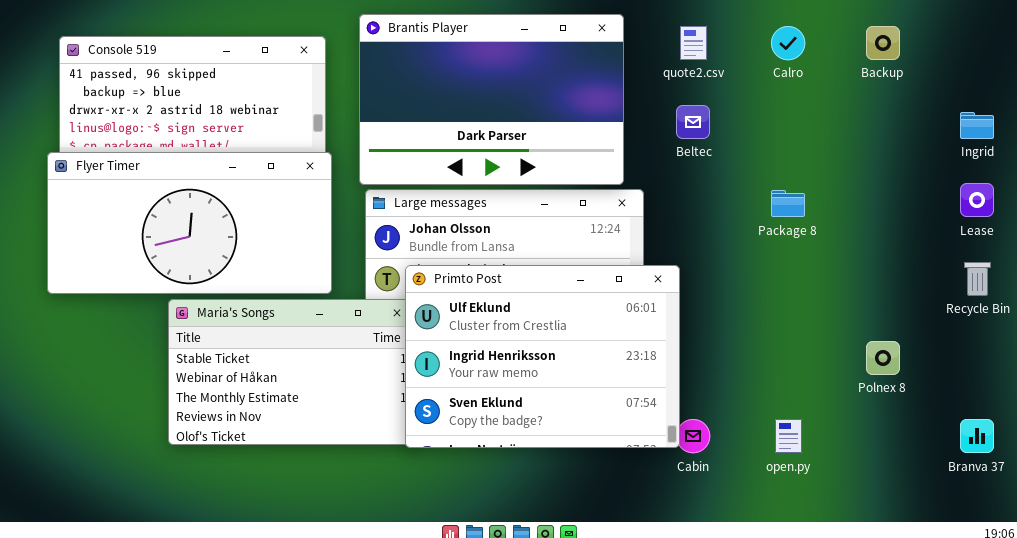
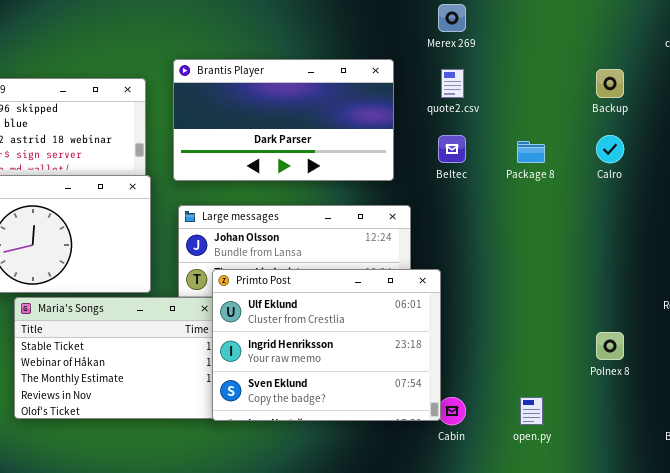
Brantis Player: [359,14,624,185] -> [173,59,394,181], resized
Calro: [771,26,805,60] -> [596,135,624,163], moved
Package 8: [771,190,805,217] -> [517,141,545,163], moved

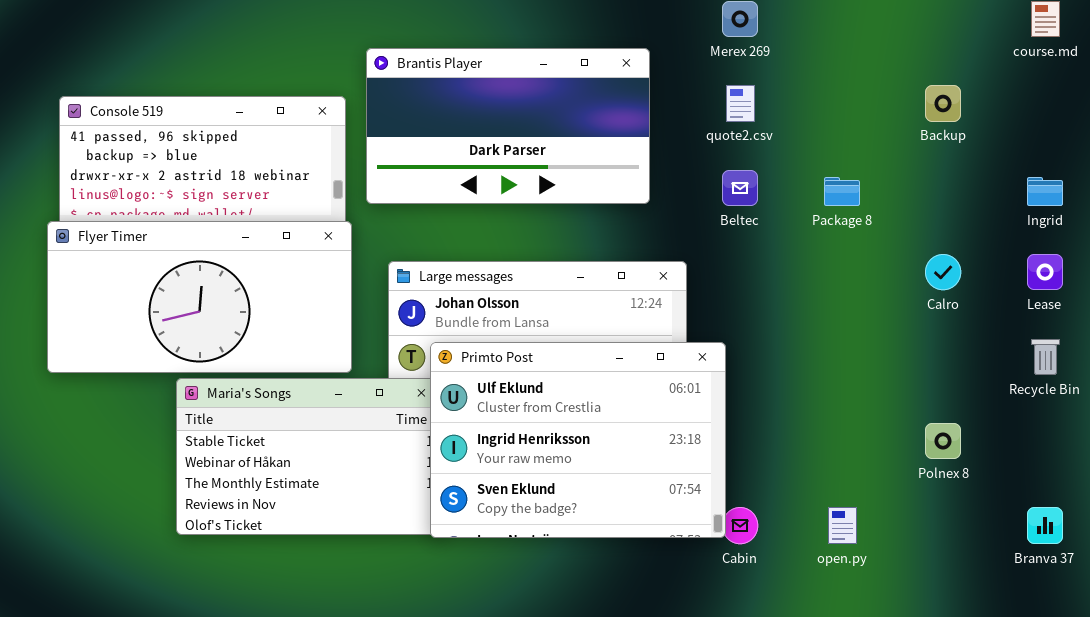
Brantis Player: [173,59,394,181] -> [366,48,650,204], moved
Calro: [596,135,624,163] -> [925,254,961,290], moved

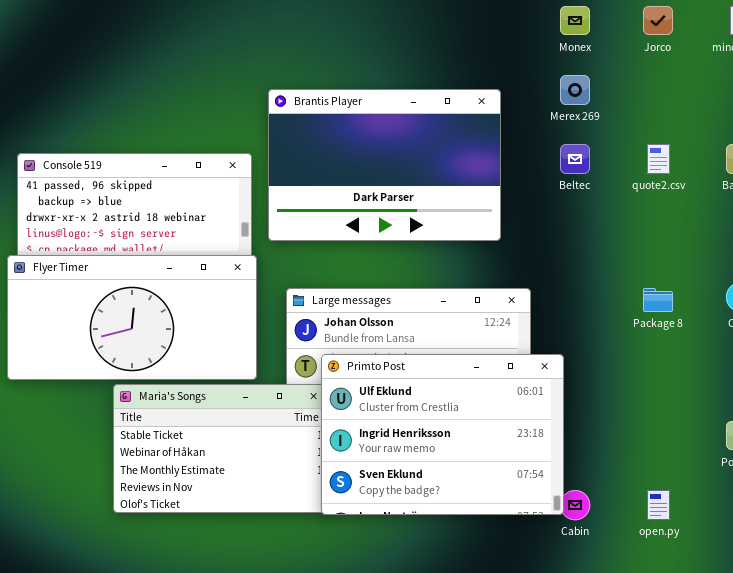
Brantis Player: [366,48,650,204] -> [268,89,501,241], resized
quote2.csv: [726,85,755,122] -> [647,144,670,174], moved
Beltec: [722,170,758,206] -> [560,144,590,174], moved
Package 8: [824,177,860,206] -> [643,288,673,312], moved

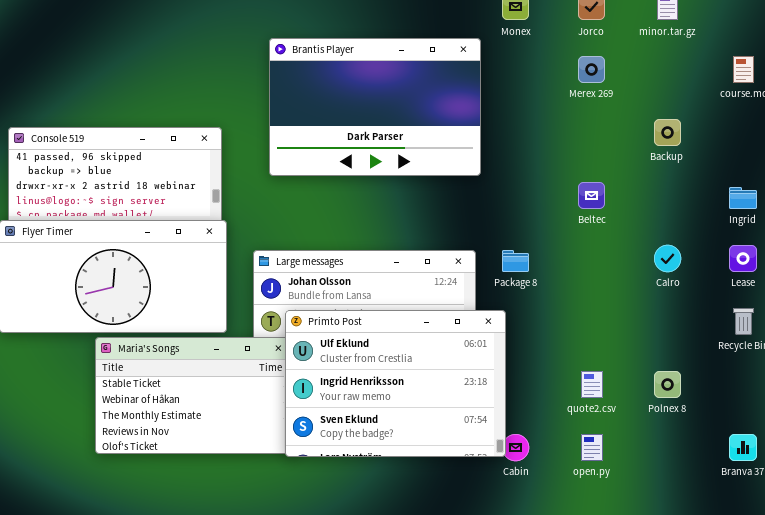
Merex 269: [560,75,590,105] -> [578,56,605,83], moved
Brantis Player: [268,89,501,241] -> [269,38,481,176], moved
Beltec: [560,144,590,174] -> [578,182,605,209], moved
quote2.csv: [647,144,670,174] -> [581,371,603,398], moved
Package 8: [643,288,673,312] -> [502,250,529,272], moved

